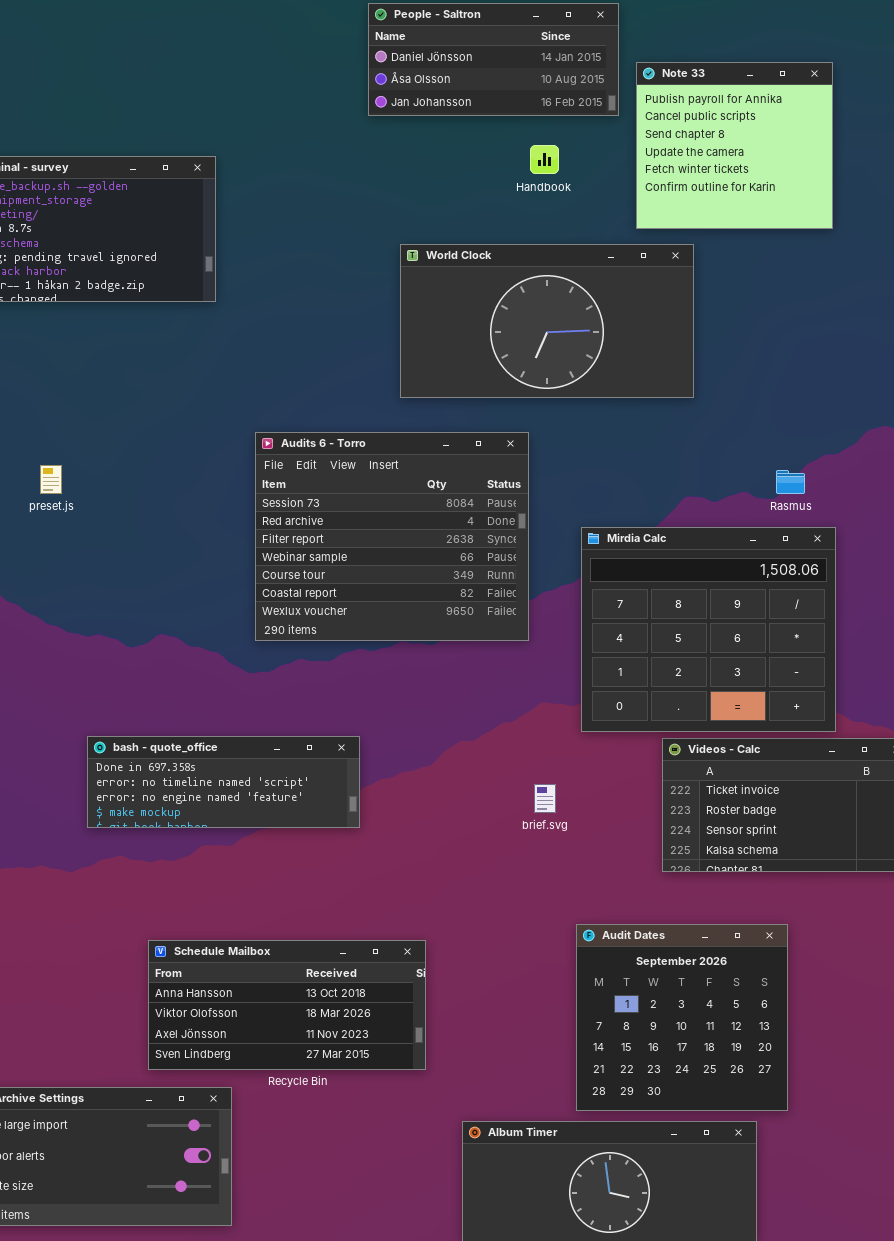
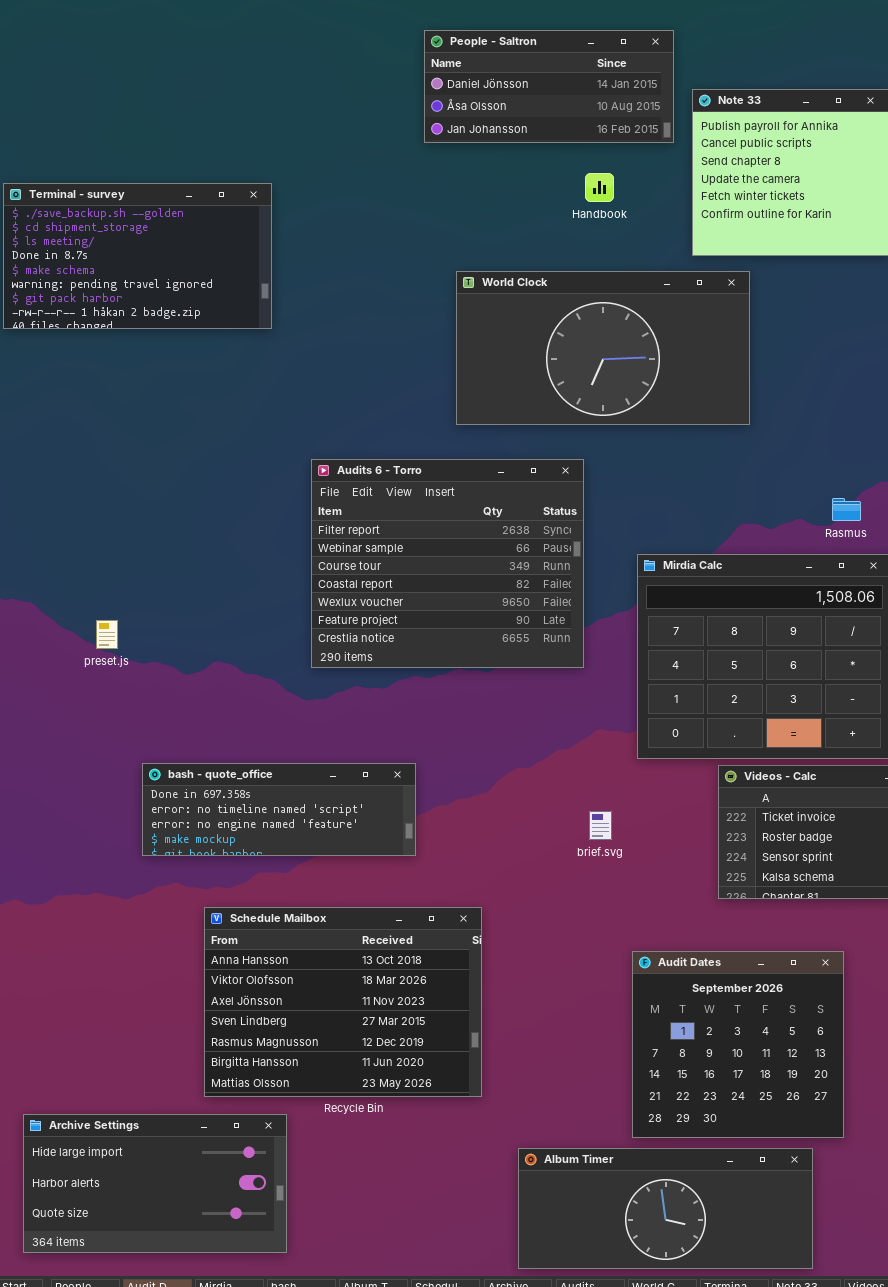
Audits 6 - Torro: [255,432,529,641] -> [311,459,584,668], scrolled down 2 rows
preset.js: [40,465,62,494] -> [96,620,118,649], moved
Schedule Mailbox: [148,940,426,1070] -> [204,907,482,1097], resized

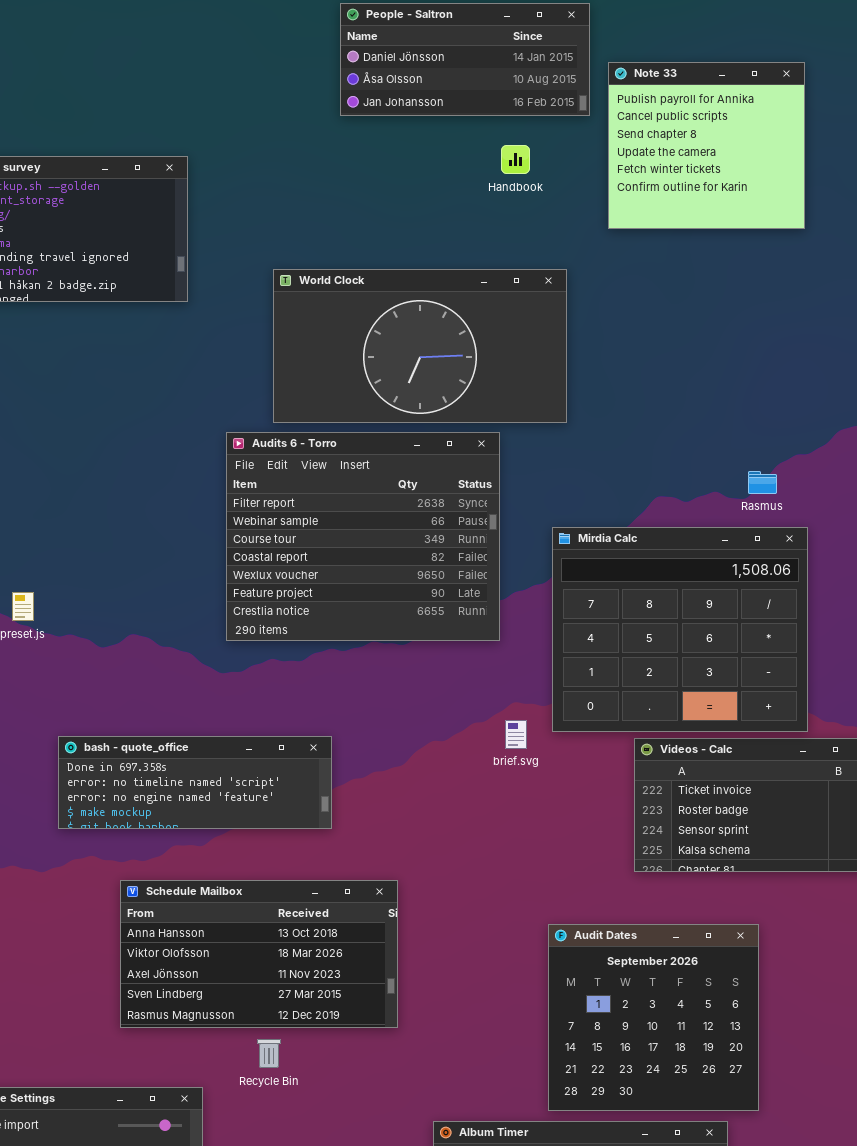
World Clock: [456,271,750,425] -> [273,269,567,423], moved
brief.svg: [589,811,612,840] -> [505,720,527,749], moved
Schedule Mailbox: [204,907,482,1097] -> [120,880,398,1028], resized

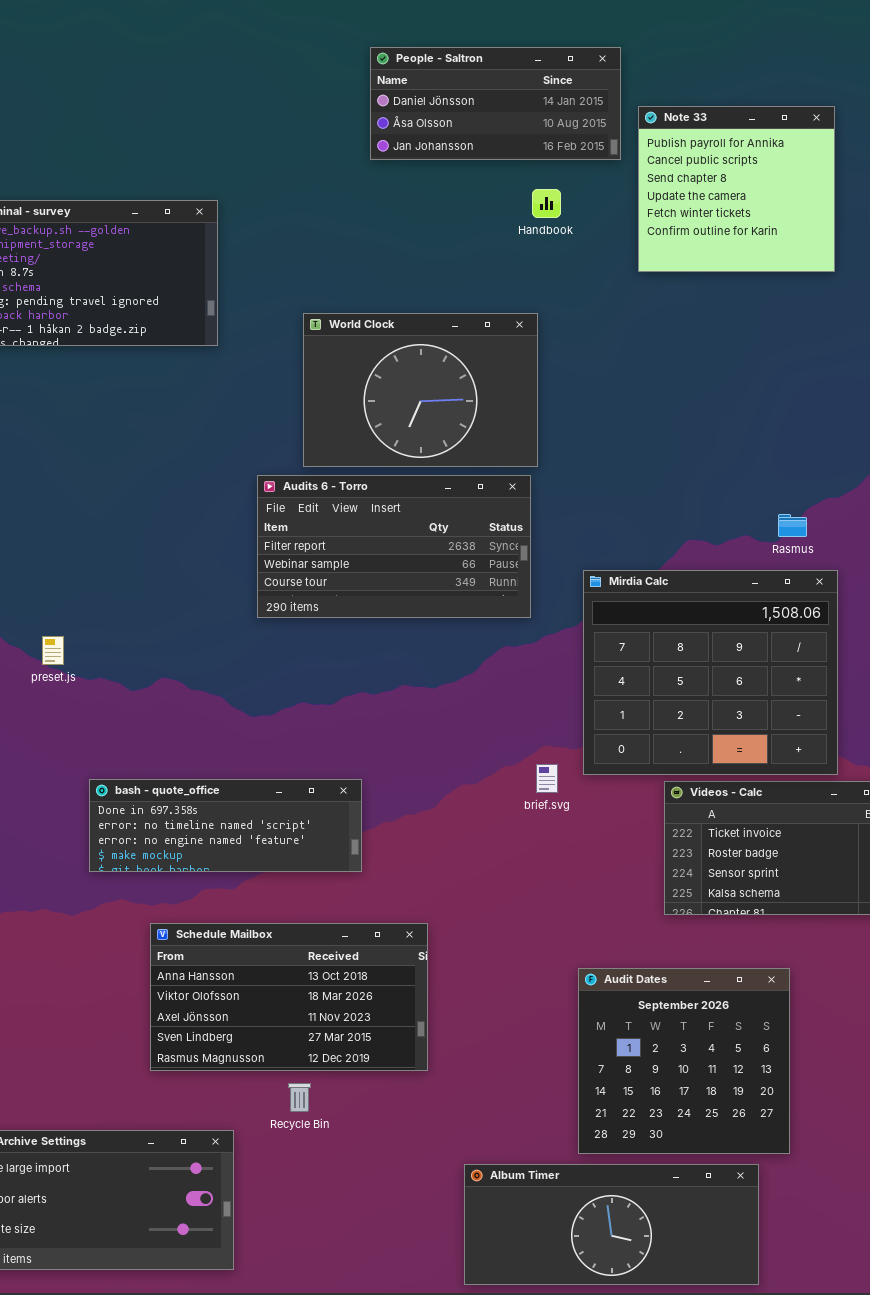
World Clock: [273,269,567,423] -> [303,313,538,467], resized
Audits 6 - Torro: [226,432,500,641] -> [257,475,531,618], resized

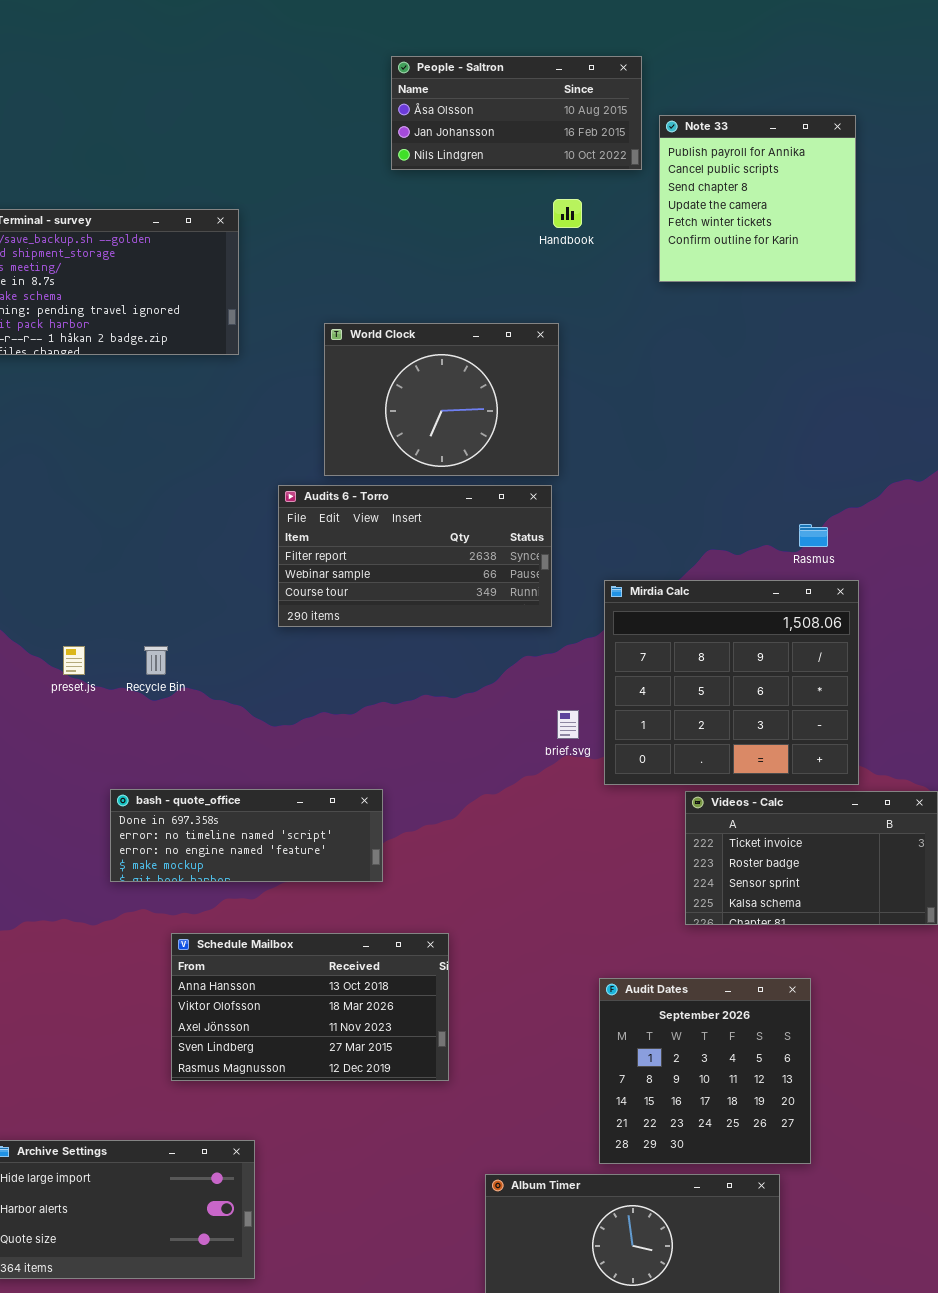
People - Saltron: [370,47,621,160] -> [391,56,642,170], scrolled down 1 row
brief.svg: [536,764,558,793] -> [557,710,579,739], moved
Recycle Bin: [288,1083,311,1112] -> [144,646,168,675], moved

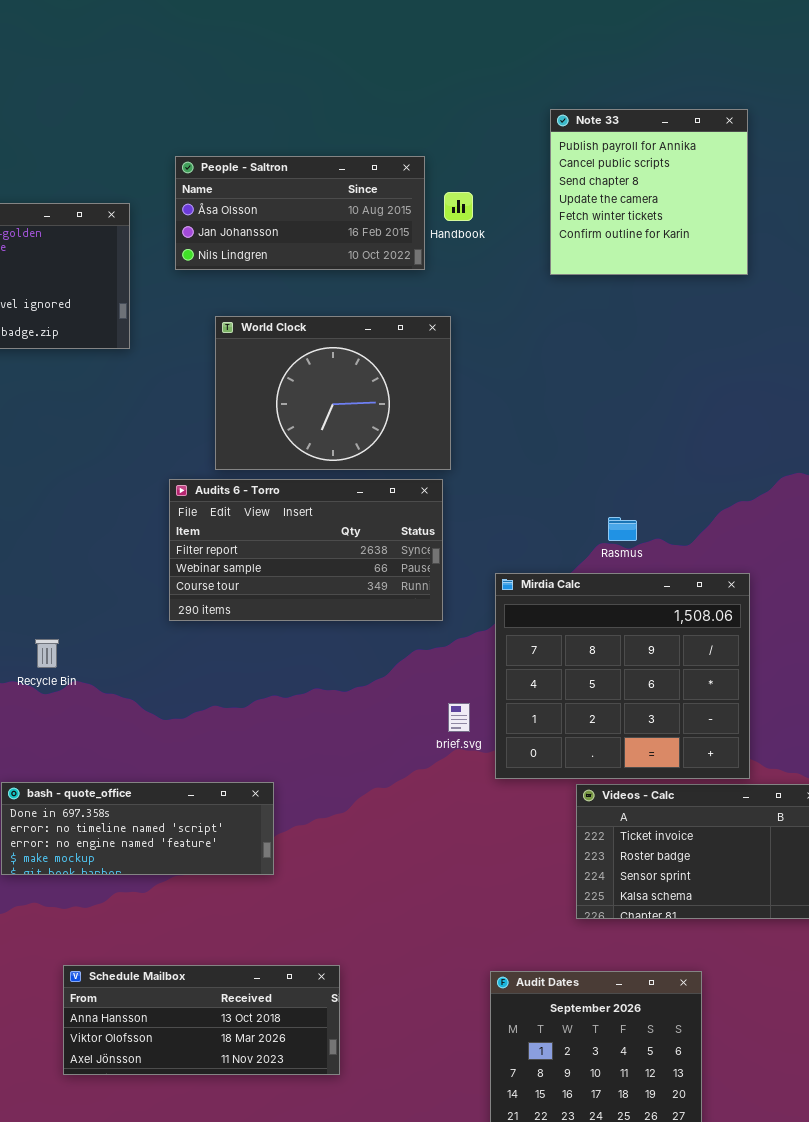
People - Saltron: [391,56,642,170] -> [175,156,425,270], moved
Rasmus: [799,524,828,547] -> [608,517,637,541], moved
Schedule Mailbox: [171,933,449,1081] -> [63,965,340,1075], resized

